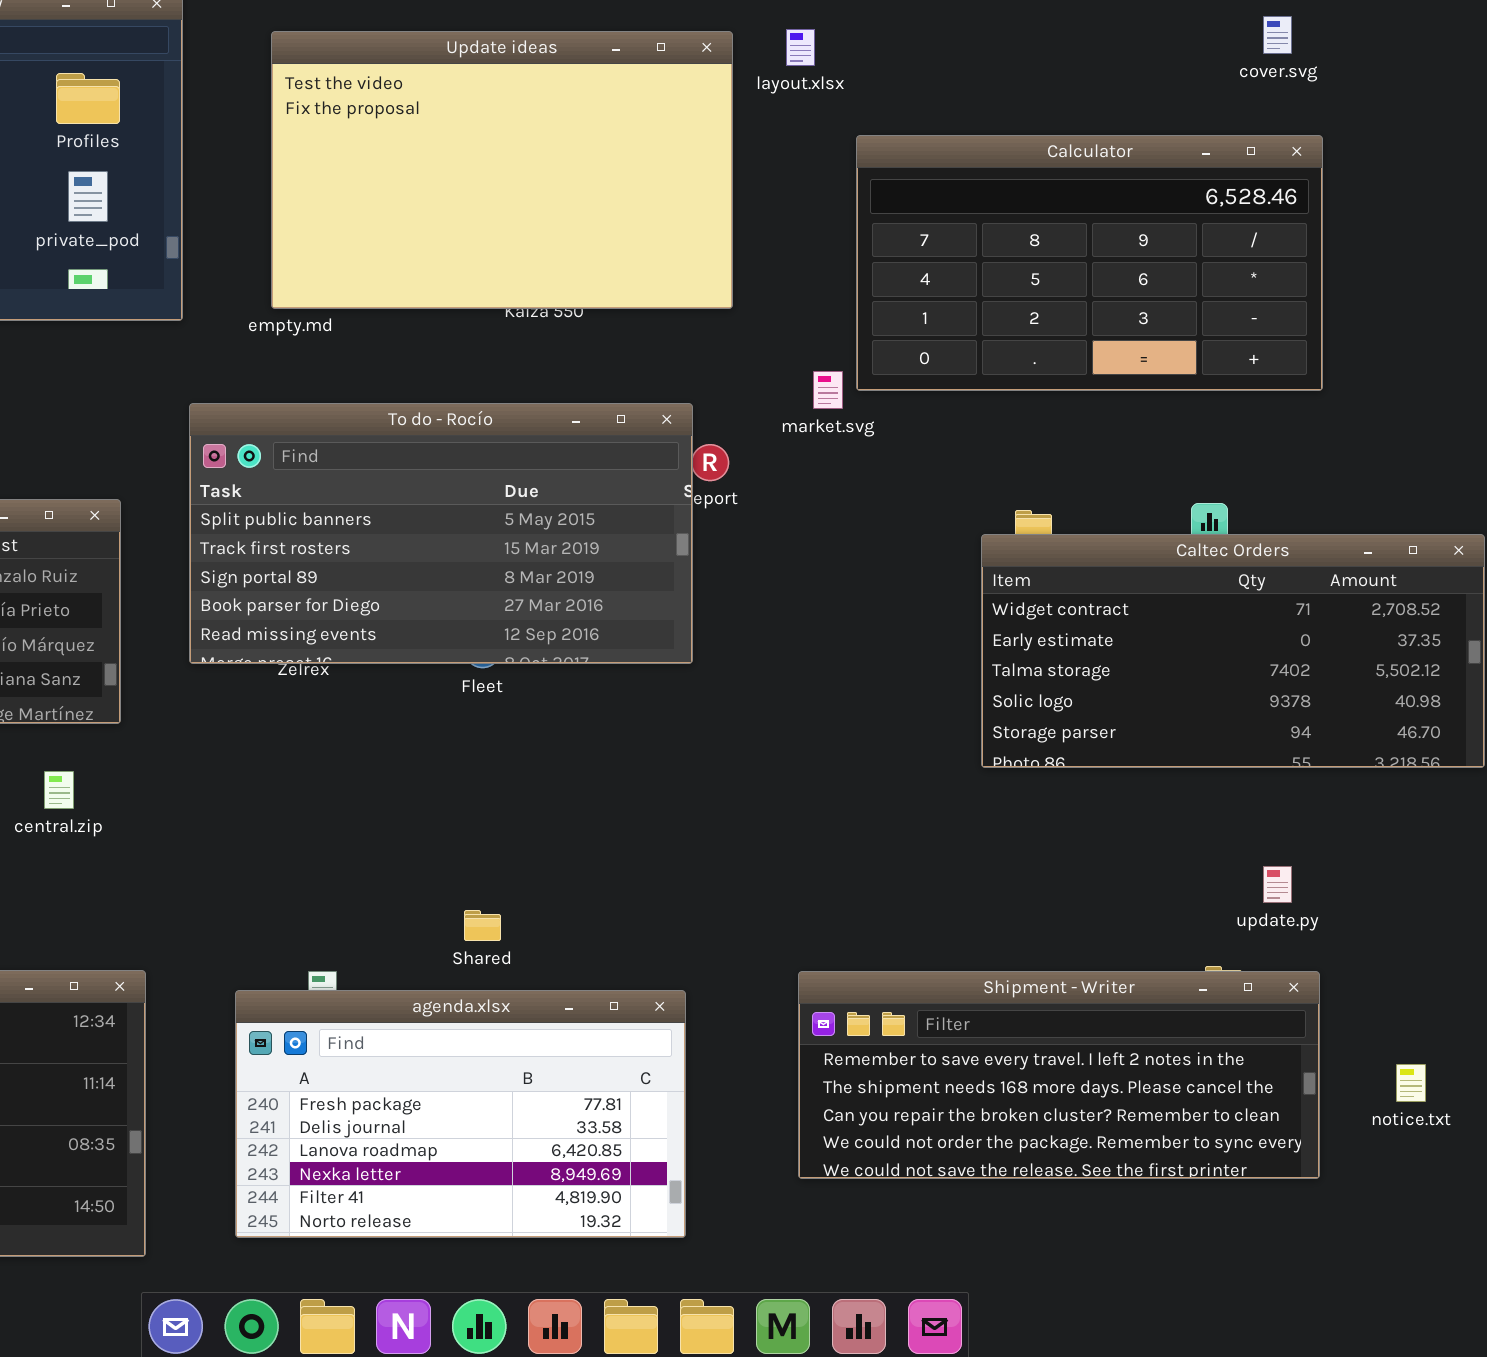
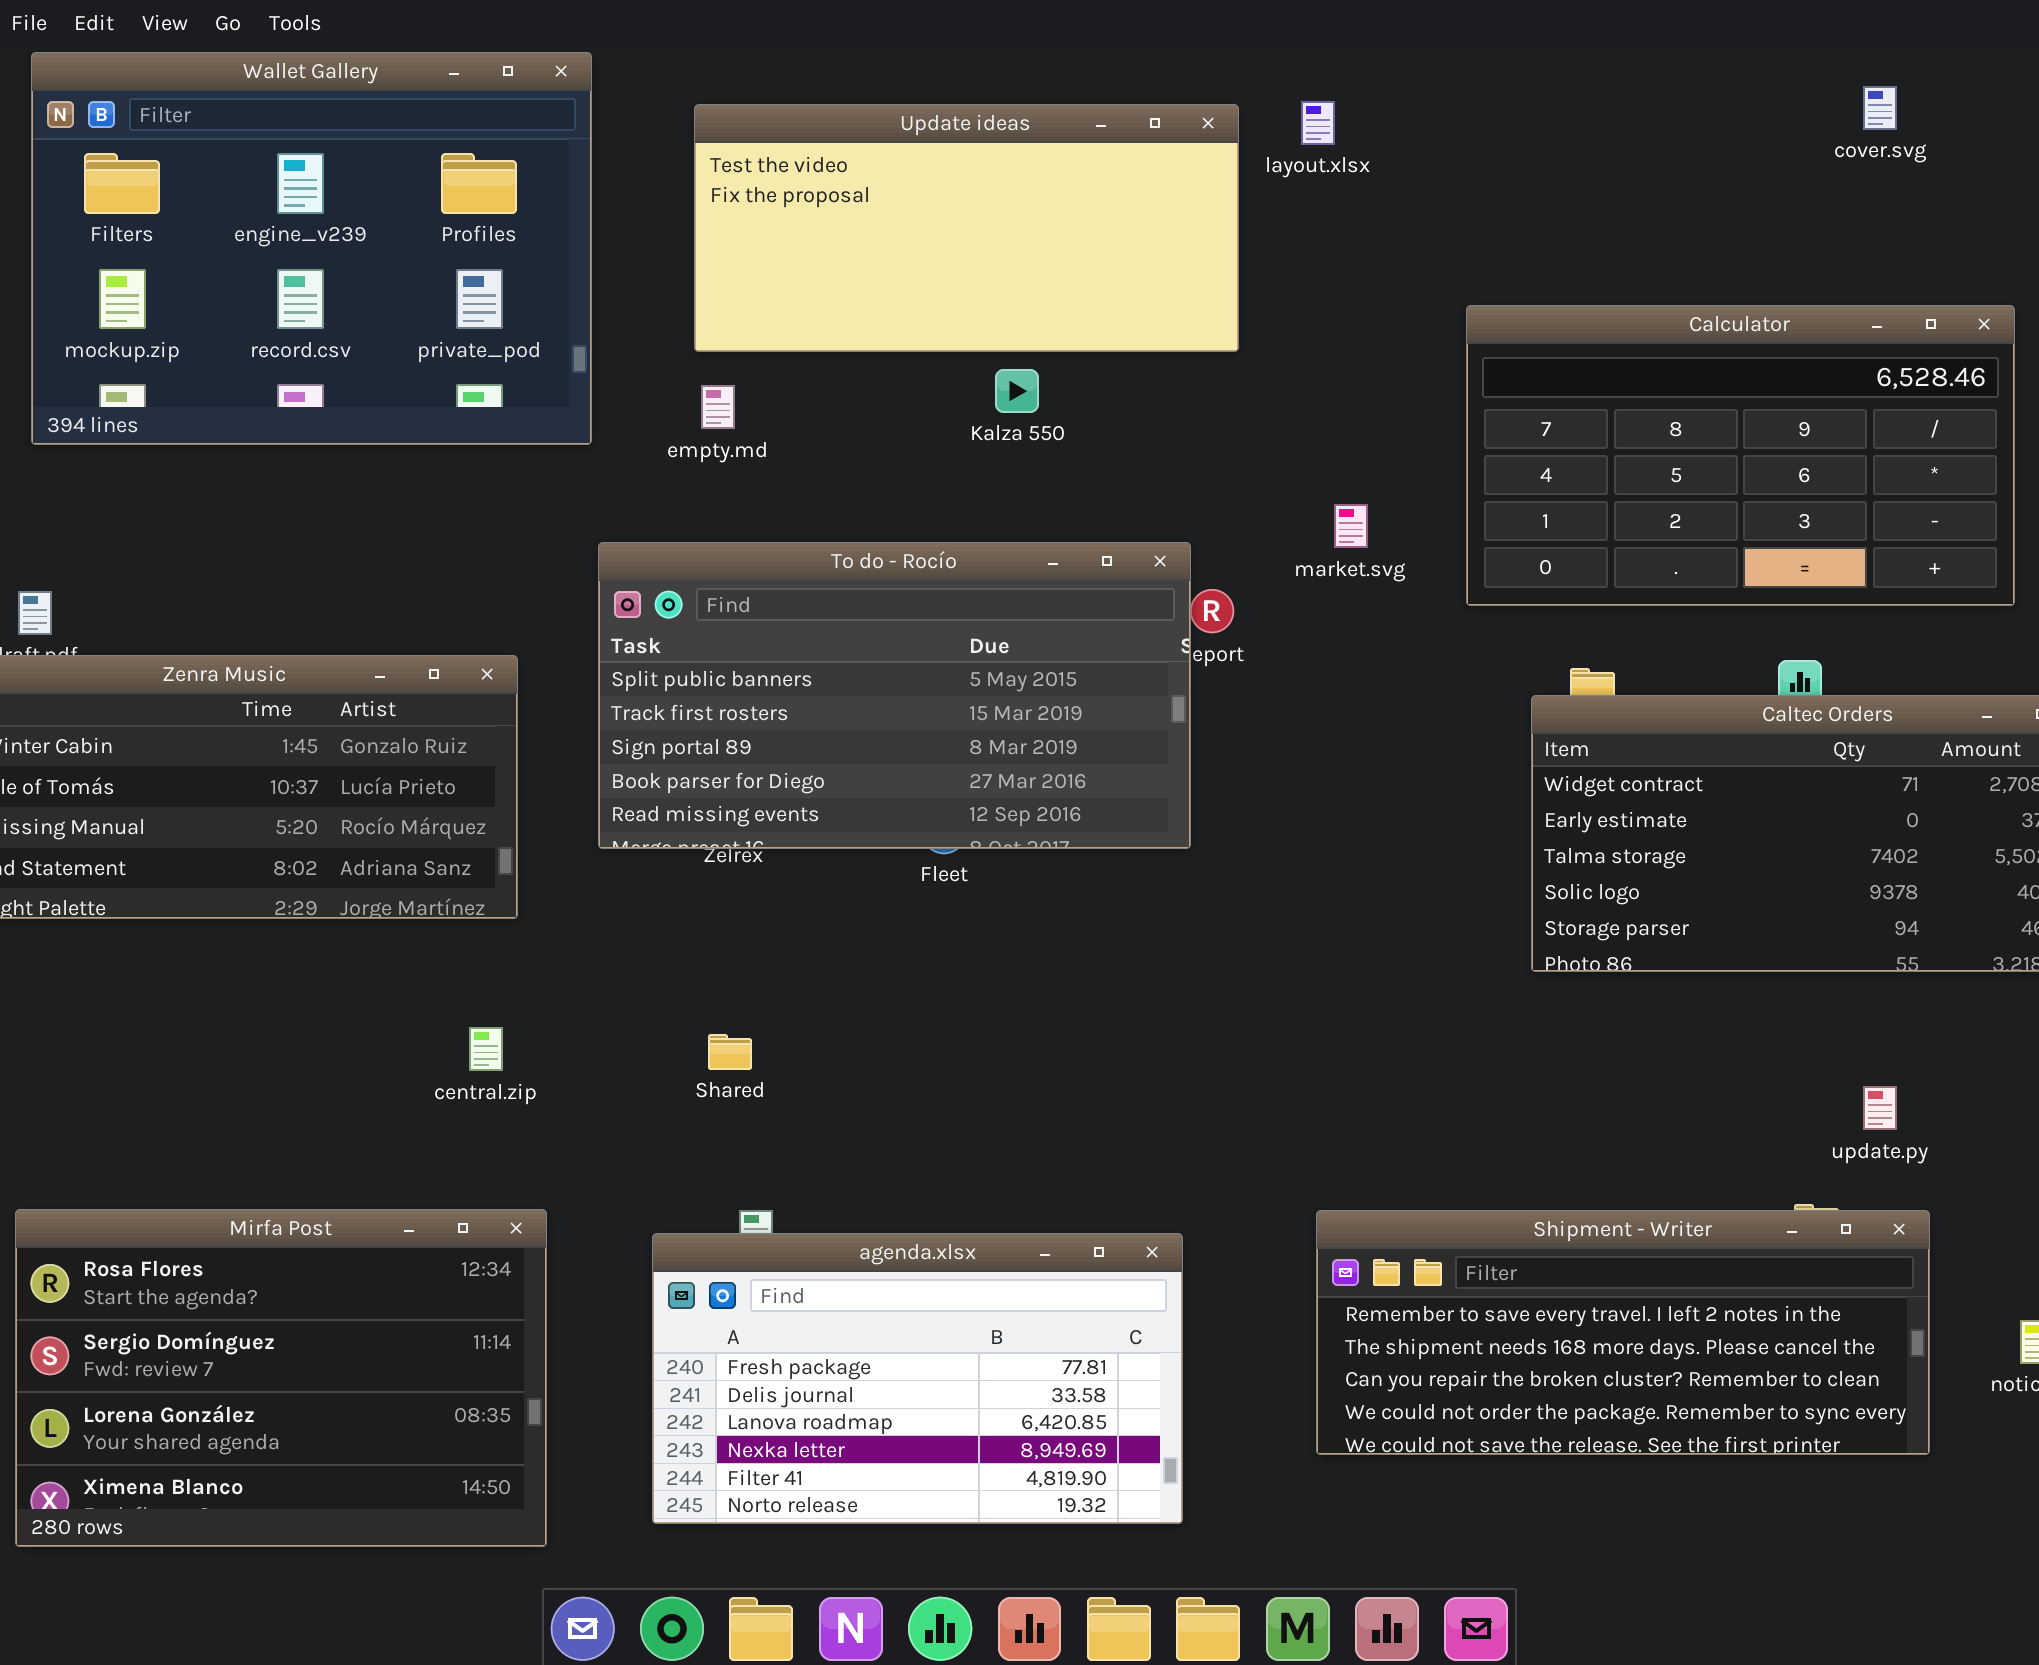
Update ideas: [271,31,733,309] -> [694,104,1239,352], resized
Calculator: [856,135,1323,391] -> [1466,305,2015,606], moved
central.zip: [44,771,74,809] -> [469,1027,503,1071], moved
Shared: [464,910,501,941] -> [708,1034,752,1070], moved

